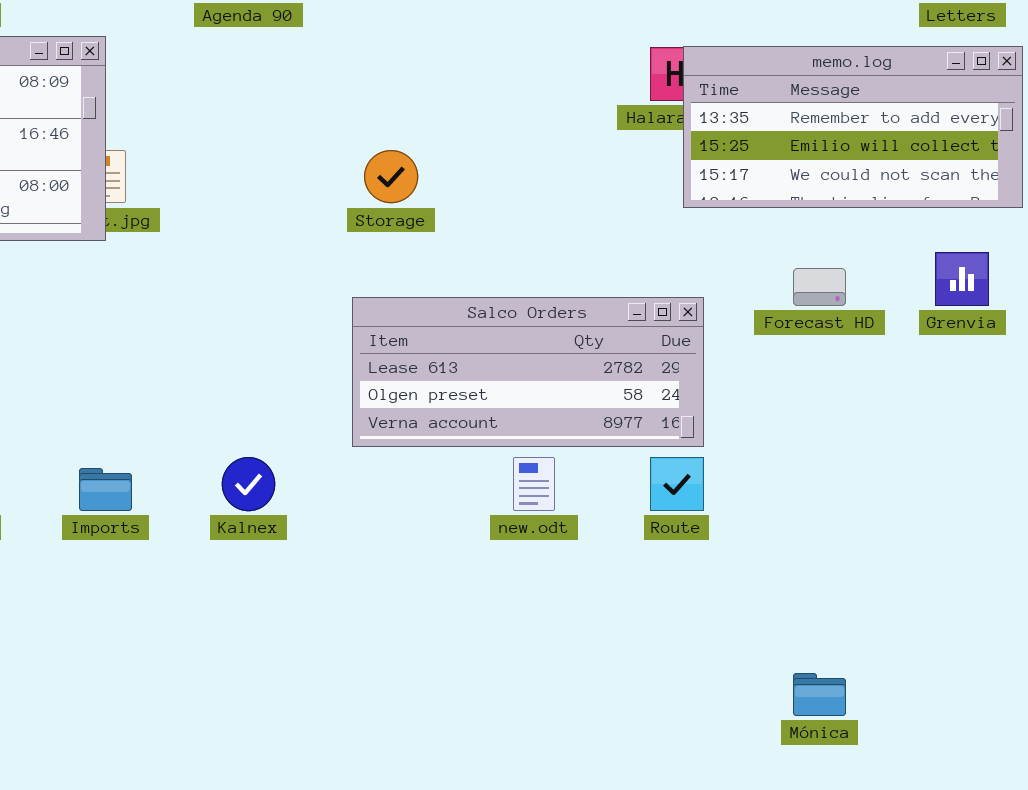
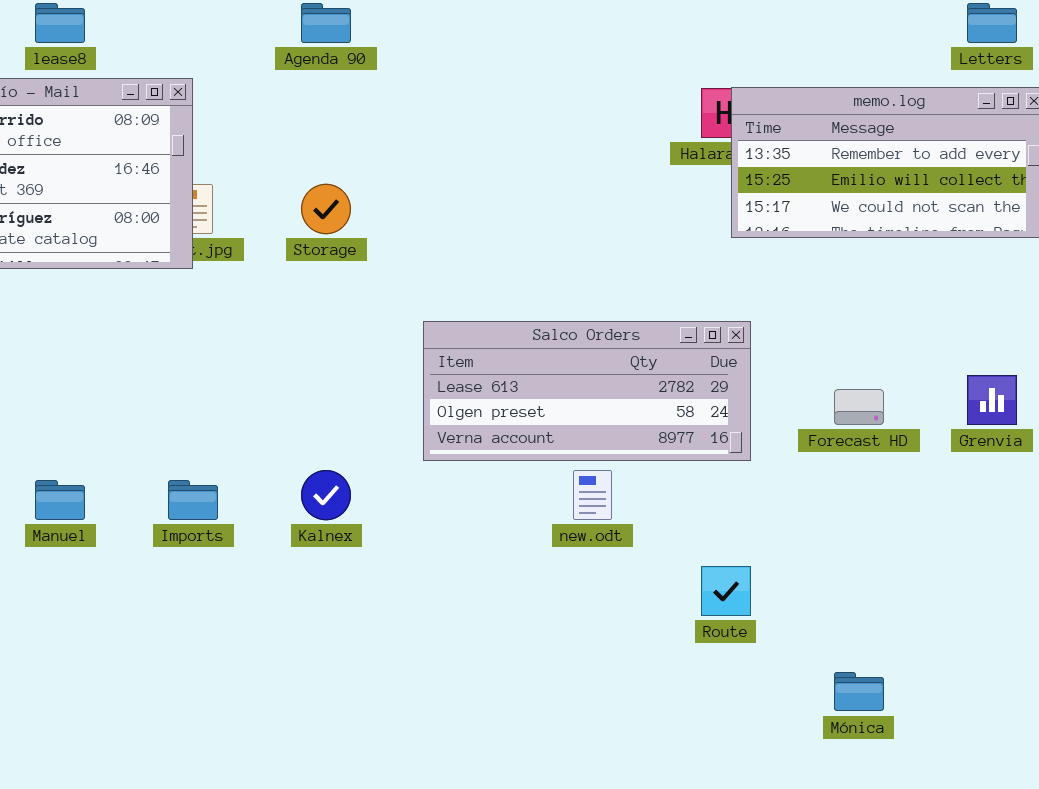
Storage: [364,150,418,203] -> [301,184,351,234], moved
Grenvia: [935,252,989,306] -> [967,375,1017,425], moved
Forecast HD: [793,268,846,306] -> [834,389,884,425], moved
Route: [650,457,704,511] -> [701,566,751,616], moved

